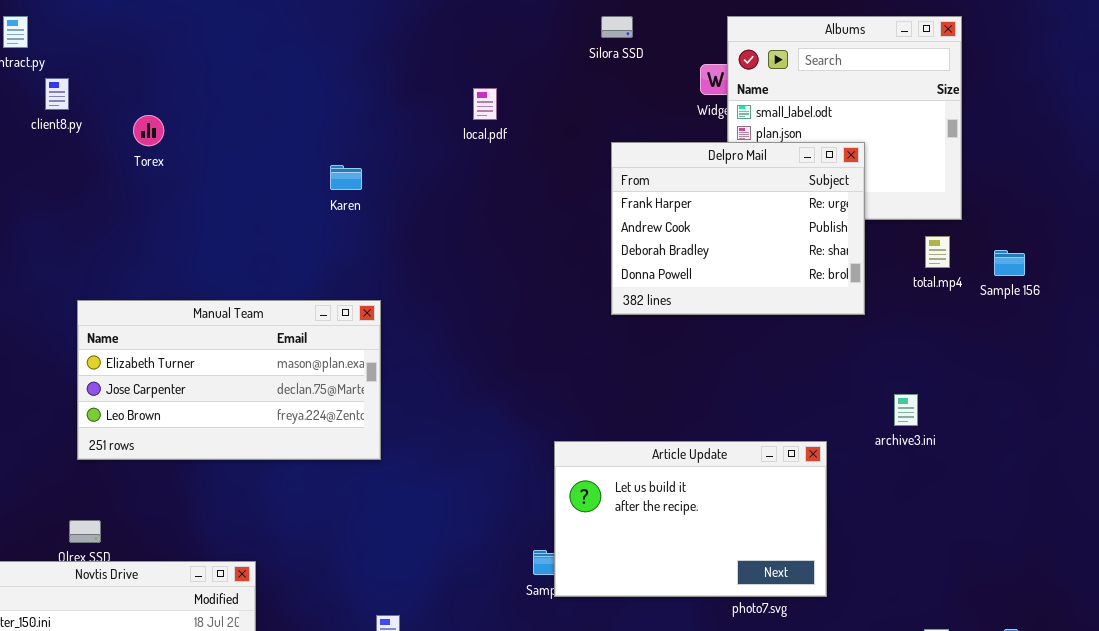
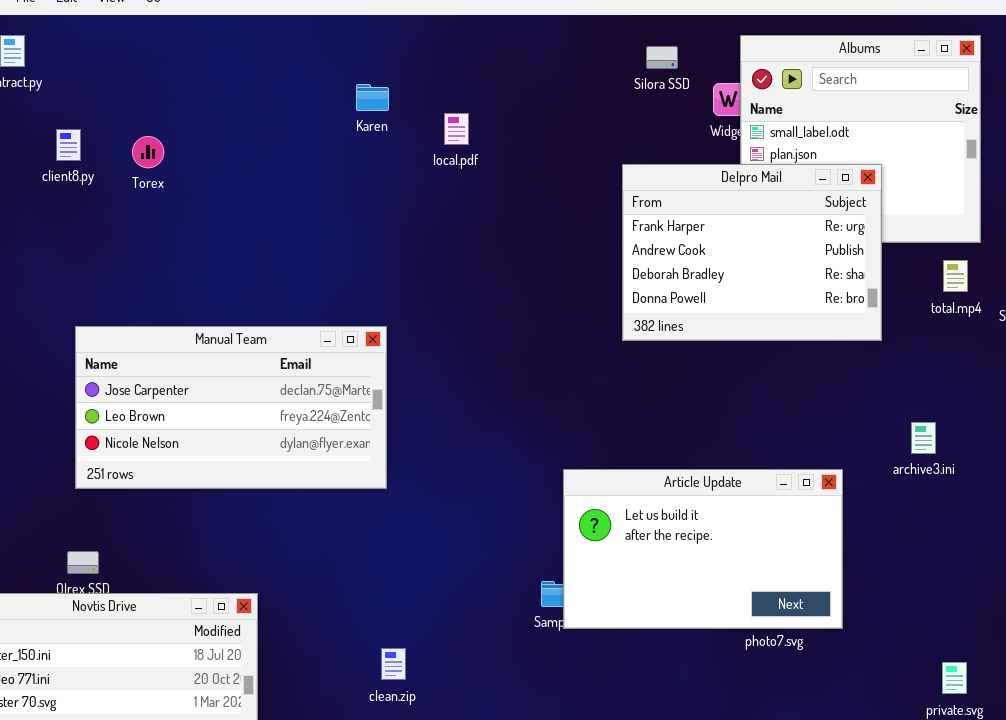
Silora SSD: [601,16,633,38] -> [646,46,678,69], moved
client8.py: [45,78,69,110] -> [56,129,81,161], moved
local.pdf: [473,88,497,120] -> [444,113,469,145], moved
Karen: [330,165,362,190] -> [356,84,389,111], moved
Manual Team: [77,300,381,460] -> [75,326,387,489], scrolled down 1 row

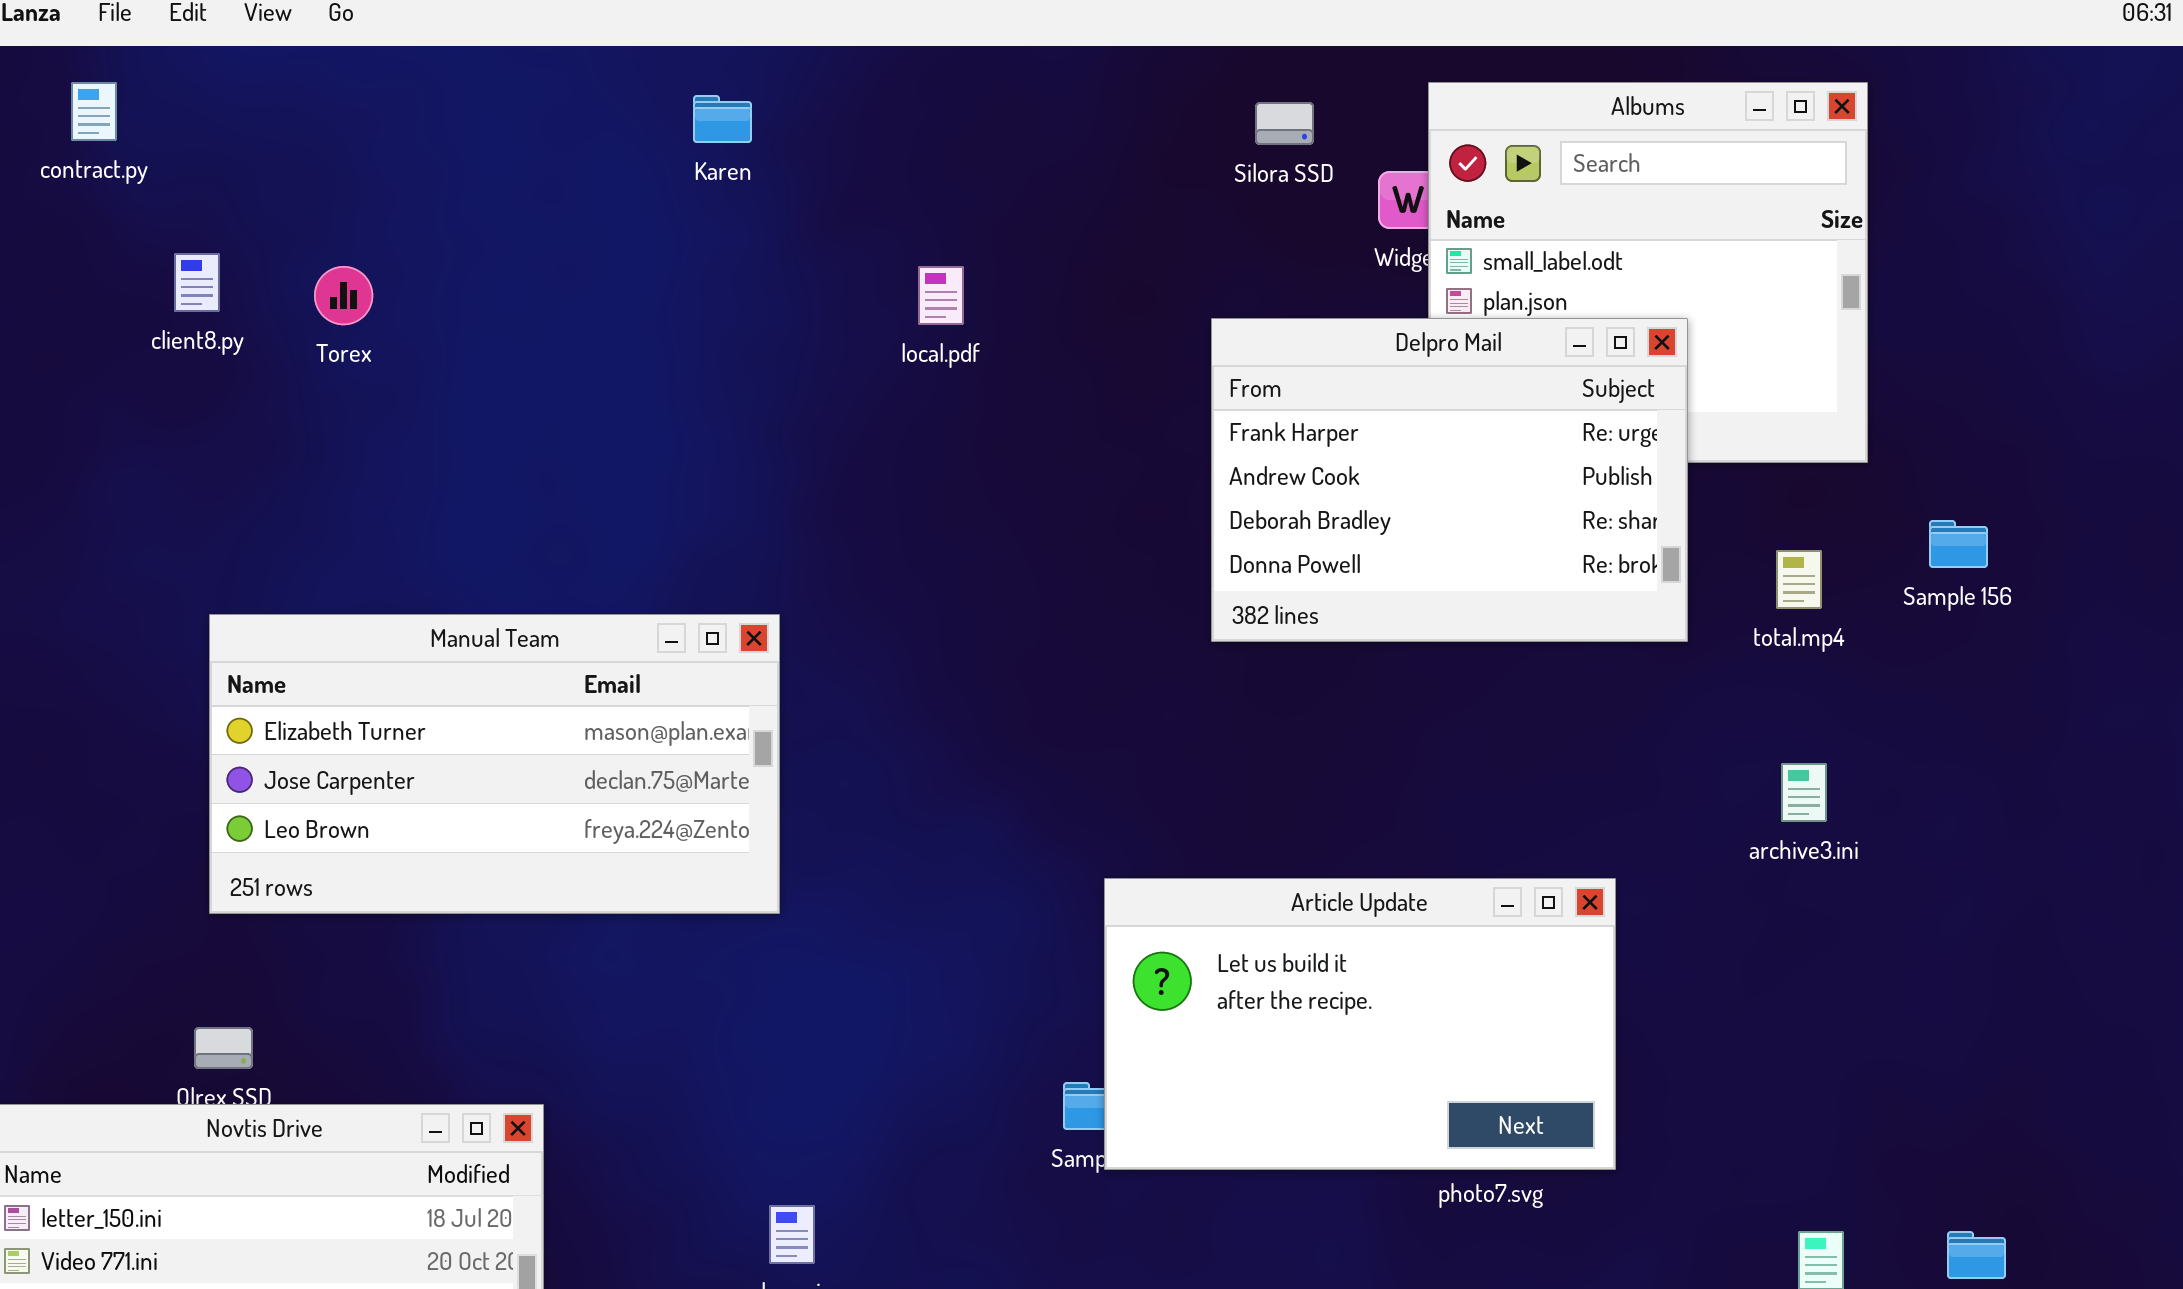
Karen: [356,84,389,111] -> [693,95,752,143], moved
local.pdf: [444,113,469,145] -> [918,266,964,325], moved
total.mp4: [943,260,968,292] -> [1776,550,1822,609], moved
Manual Team: [75,326,387,489] -> [209,614,780,914], scrolled up 1 row
archive3.ini: [911,422,936,454] -> [1781,763,1827,822], moved

